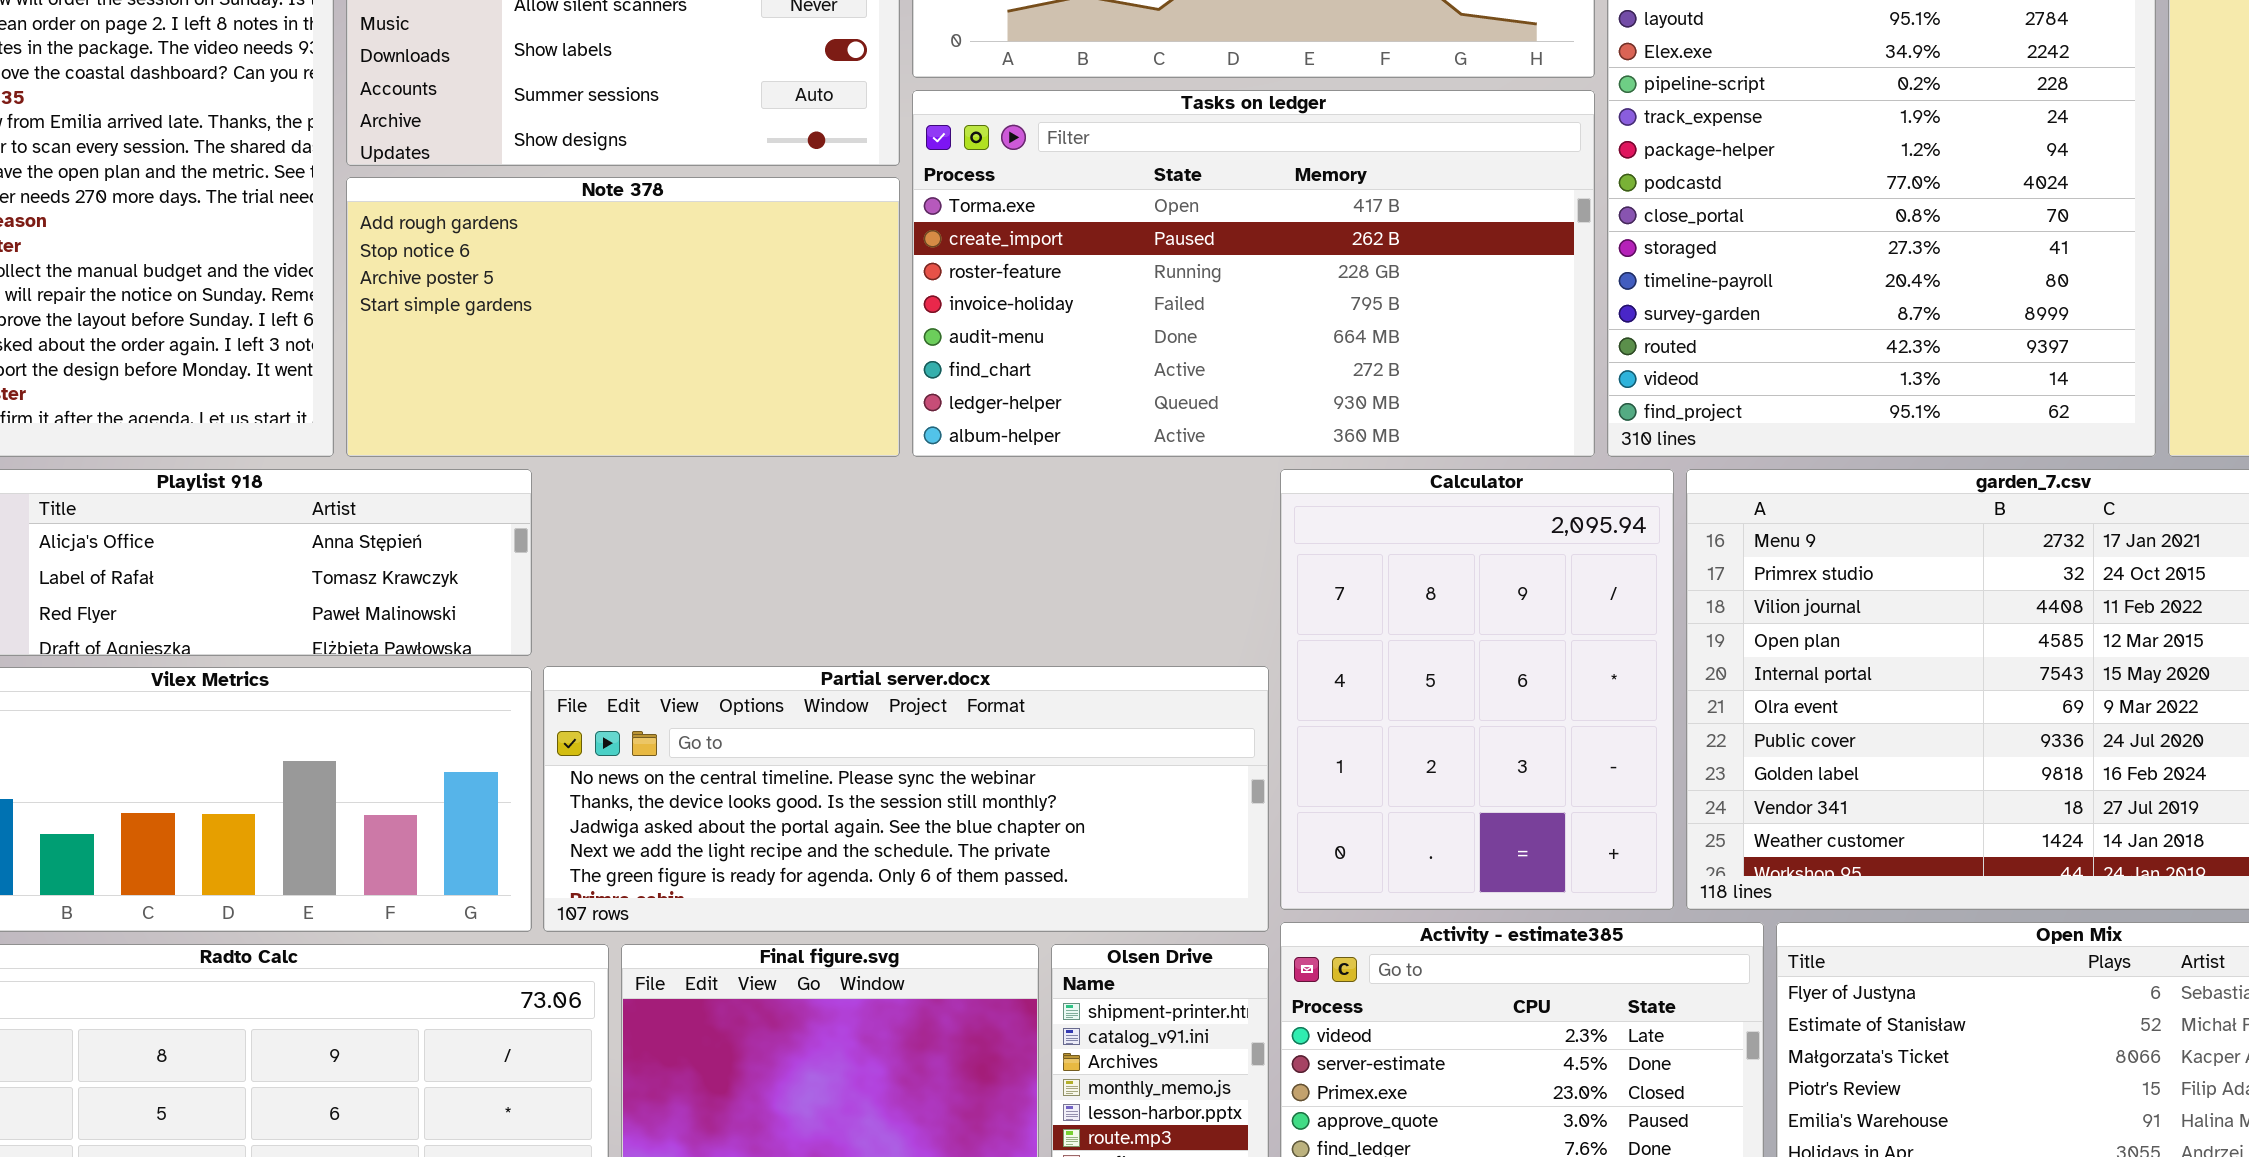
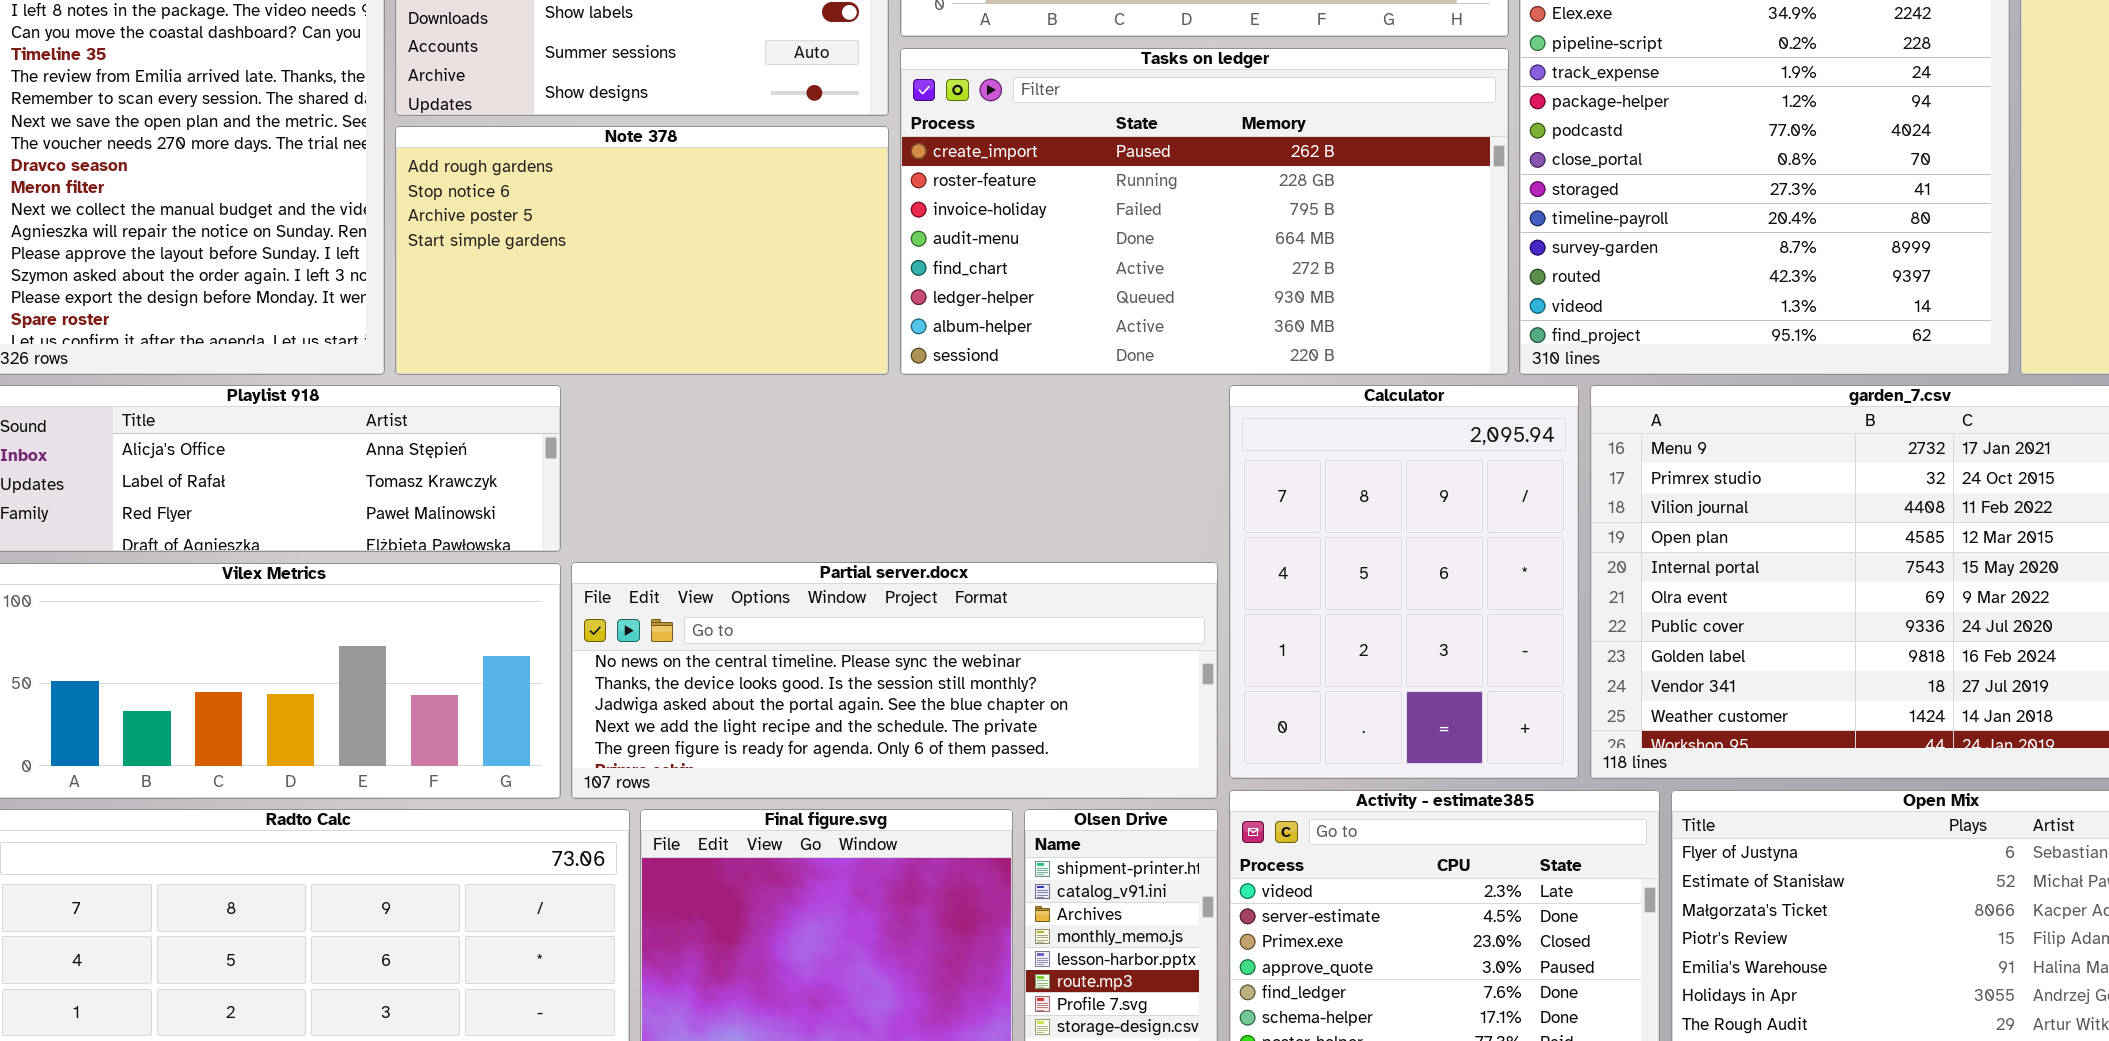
Tasks on ledger: [912,90,1595,457] -> [900,48,1509,375], scrolled down 1 row

